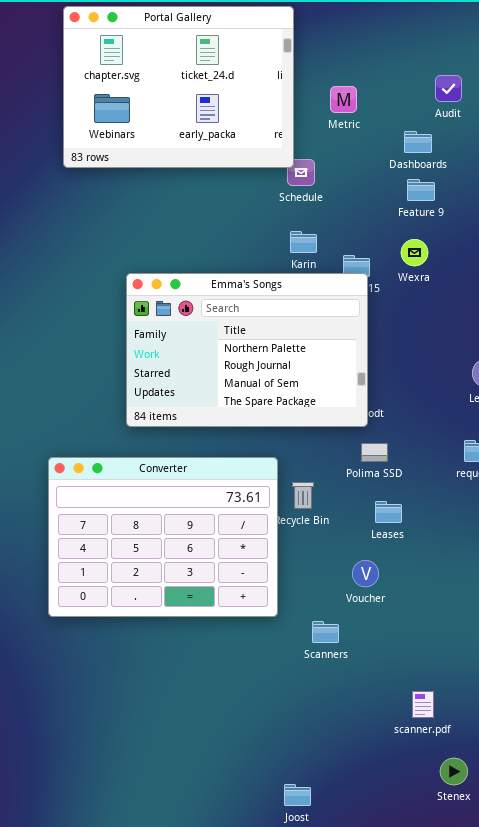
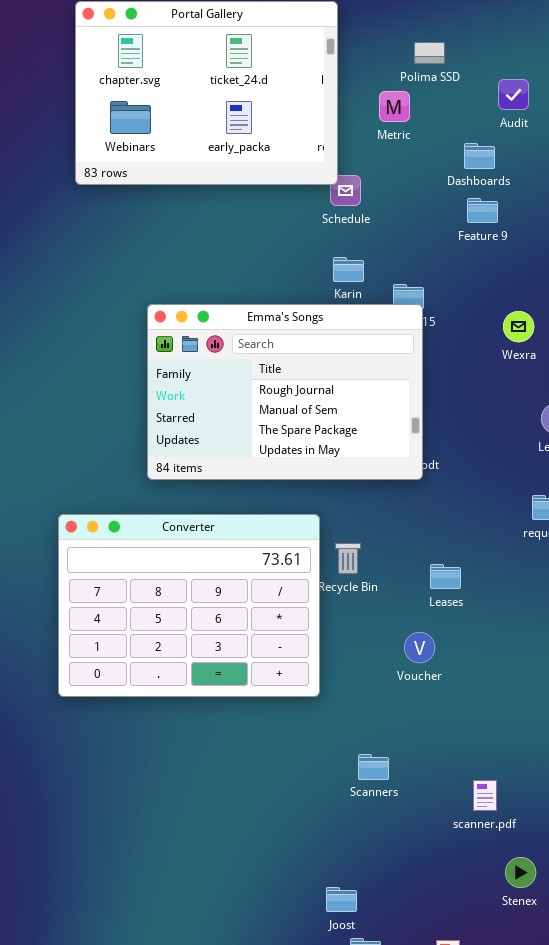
Wexra: [401,239,428,266] -> [503,311,534,342], moved
Emma's Songs: [126,273,368,427] -> [147,304,423,480], scrolled down 1 row
Polima SSD: [361,443,388,462] -> [414,42,445,64], moved
Scanners: [312,621,339,643] -> [358,754,389,780], moved

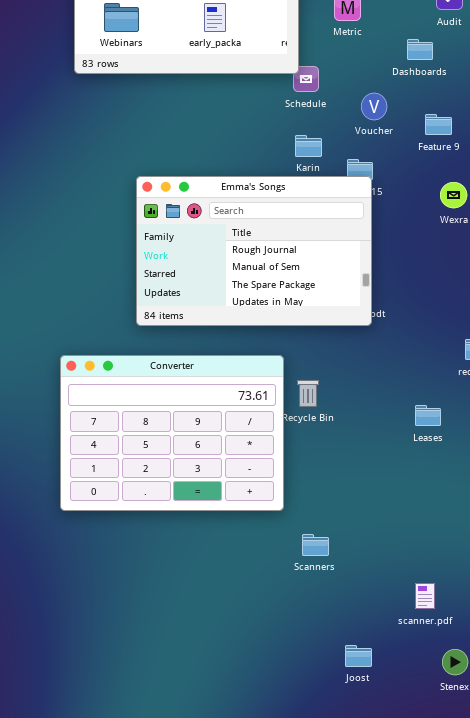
Feature 9: [467,198,498,223] -> [425,114,452,135], moved
Leases: [430,564,461,589] -> [415,405,441,426], moved
Voucher: [404,632,435,663] -> [361,93,387,120], moved
Scanners: [358,754,389,780] -> [302,534,329,556], moved
Joost: [326,887,357,912] -> [345,645,372,667], moved

